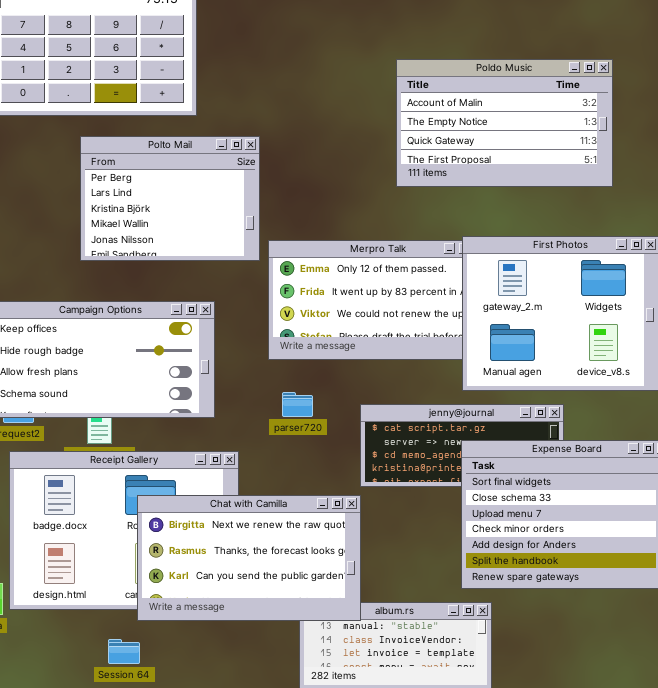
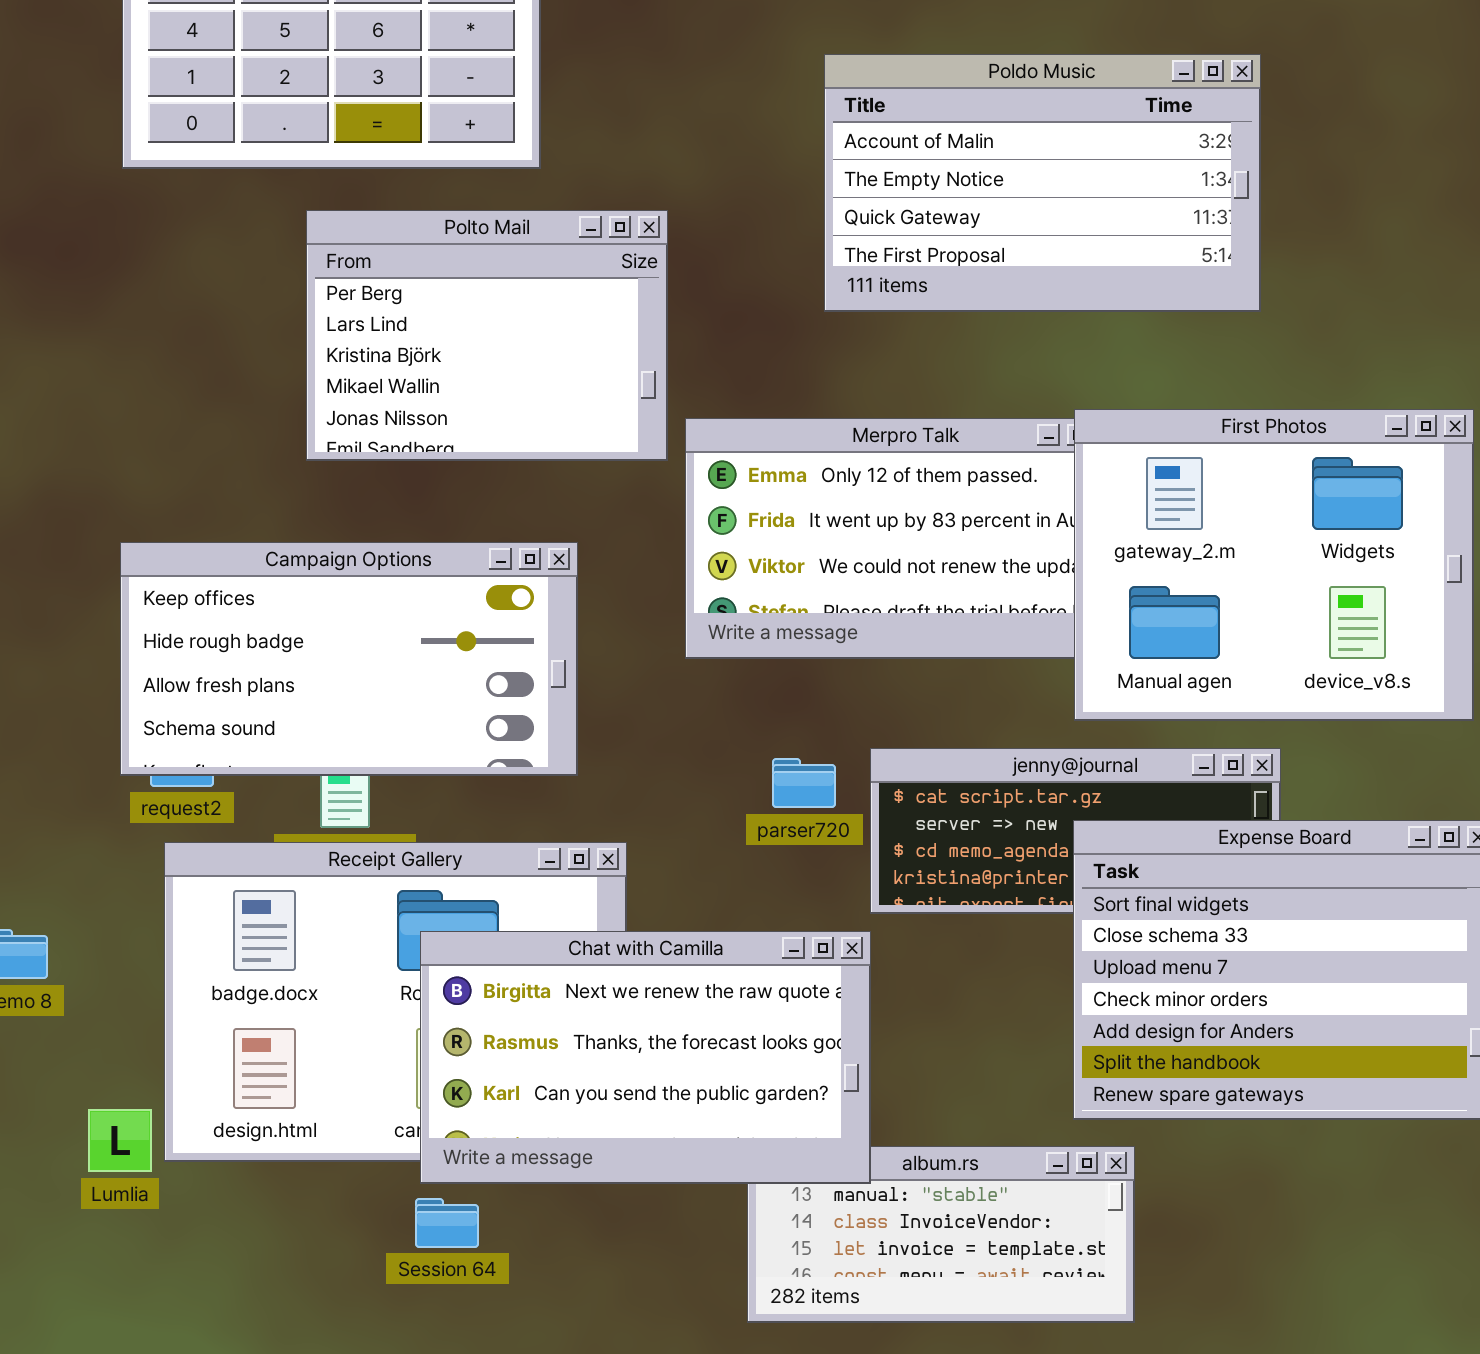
Poldo Music: [396,59,613,187] -> [824,54,1261,312], moved
parser720: [282,392,313,417] -> [772,758,836,808], moved
Session 64: [108,639,140,664] -> [415,1198,479,1248], moved

